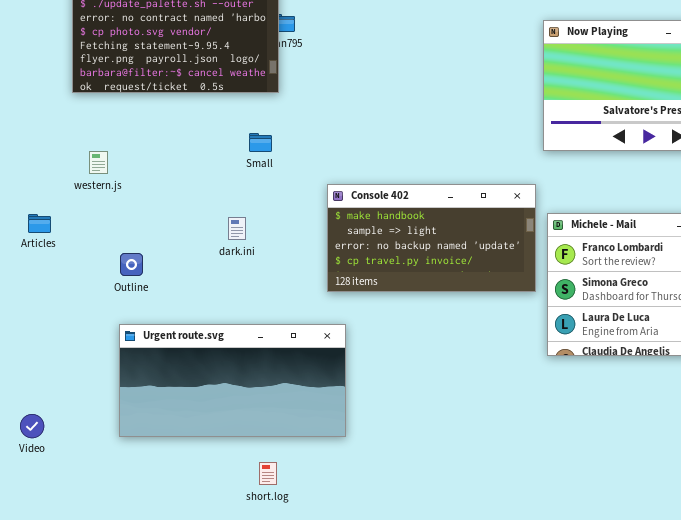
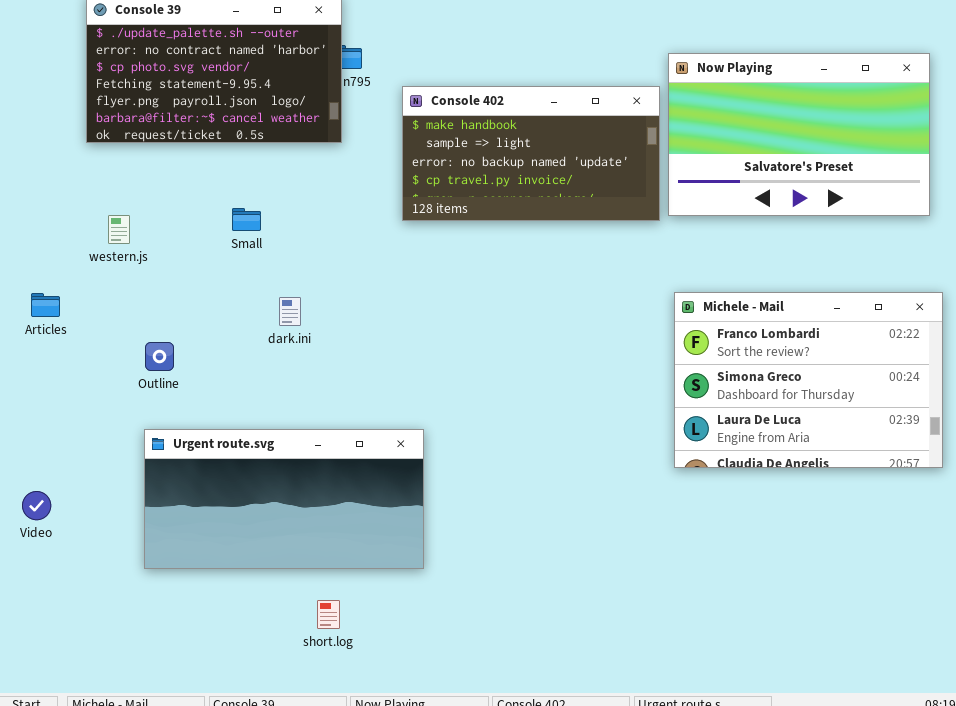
Small: [249,133,272,152] -> [232,208,261,231], moved
Console 402: [327,184,536,292] -> [402,86,660,221], moved
Video: [20,414,44,438] -> [22,491,51,520], moved

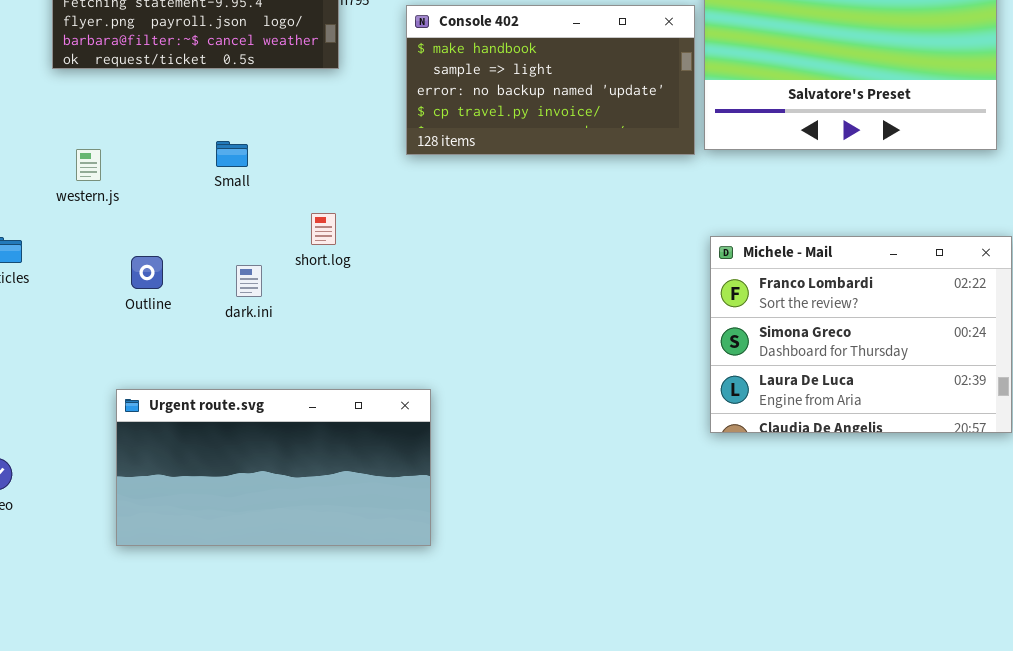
dark.ini: [279,297,301,326] -> [236,265,262,297], moved
Outline: [145,342,174,371] -> [131,256,163,289], moved
short.log: [317,600,340,629] -> [311,213,336,245], moved

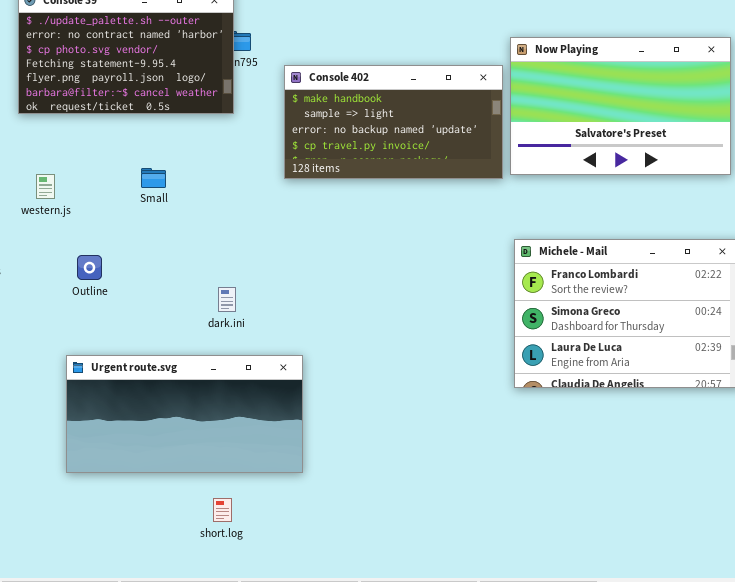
short.log: [311,213,336,245] -> [213,498,232,522], moved
dark.ini: [236,265,262,297] -> [218,287,236,312], moved

